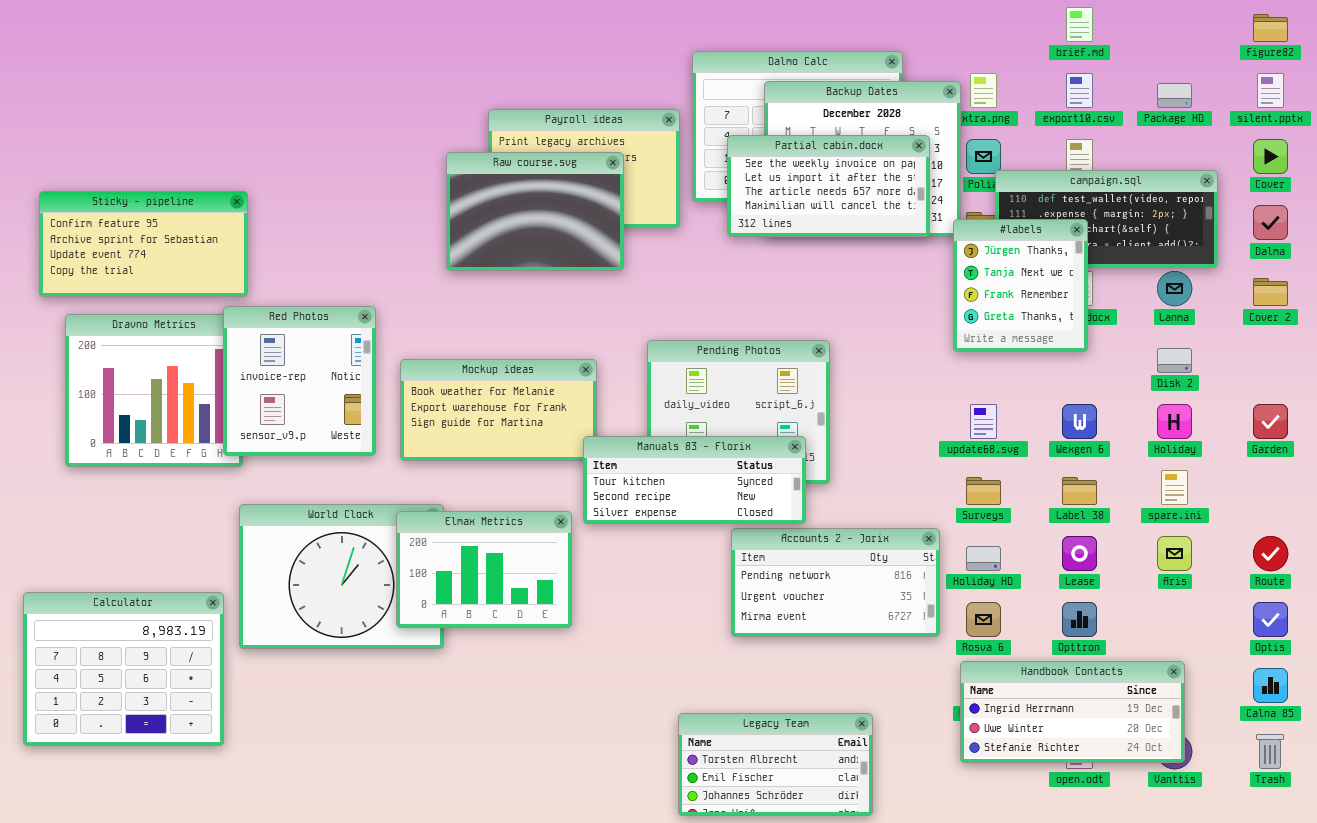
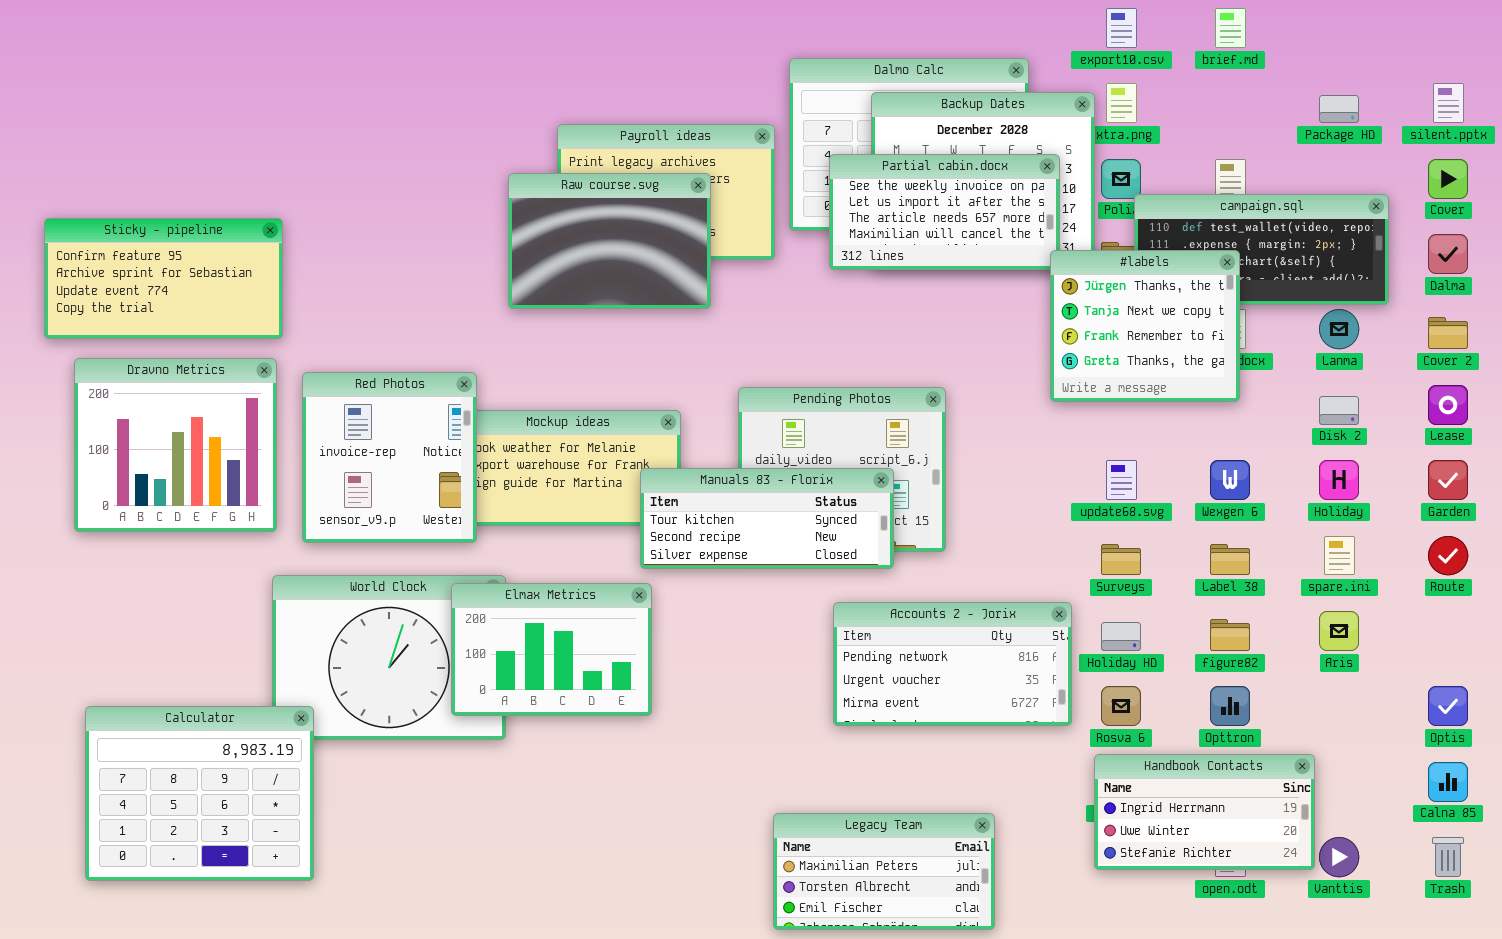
figure82: [1253,14,1288,42] -> [1210,619,1250,651], moved
export10.csv: [1066,73,1093,108] -> [1106,8,1137,48], moved
#labels: [953,219,1088,352] -> [1050,250,1240,402], resized
Red Photos: [223,306,376,456] -> [302,372,477,543], moved
Manuals 83 - Florix: [583,436,806,524] -> [640,468,894,569], moved
Lease: [1062,536,1097,571] -> [1428,385,1468,425], moved
Route: [1253,536,1288,571] -> [1428,536,1468,575], moved
Calculator: [23,592,224,746] -> [85,706,314,881], moved
Handbook Contacts: [960,661,1185,763] -> [1094,754,1315,870], resized
Legacy Team: [678,713,873,816] -> [773,813,995,930], scrolled up 1 row

